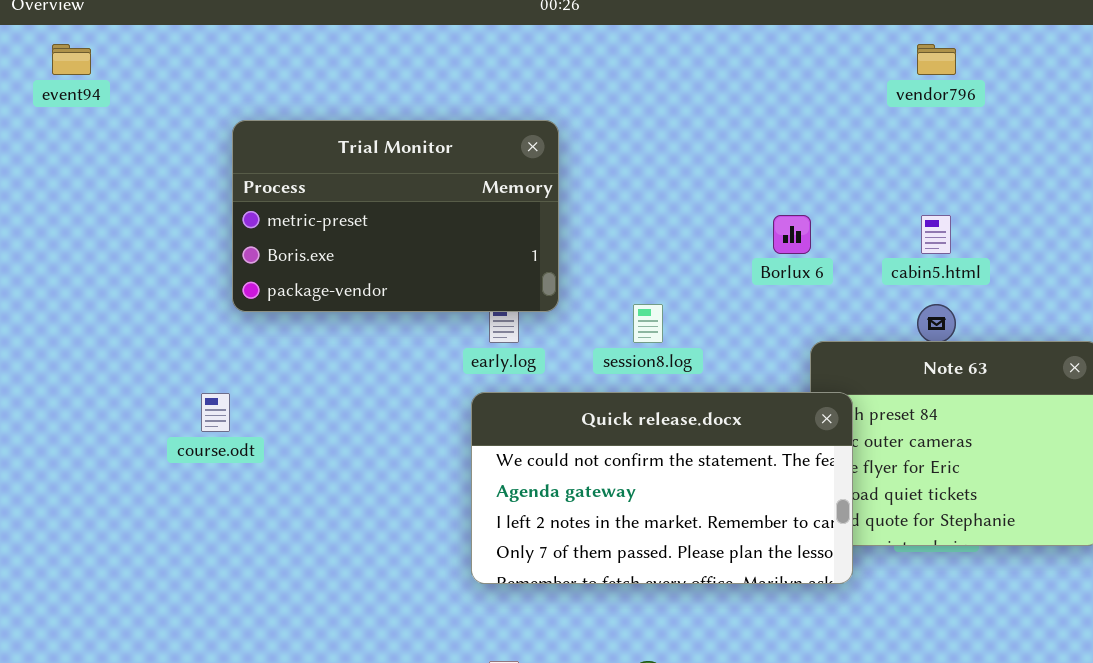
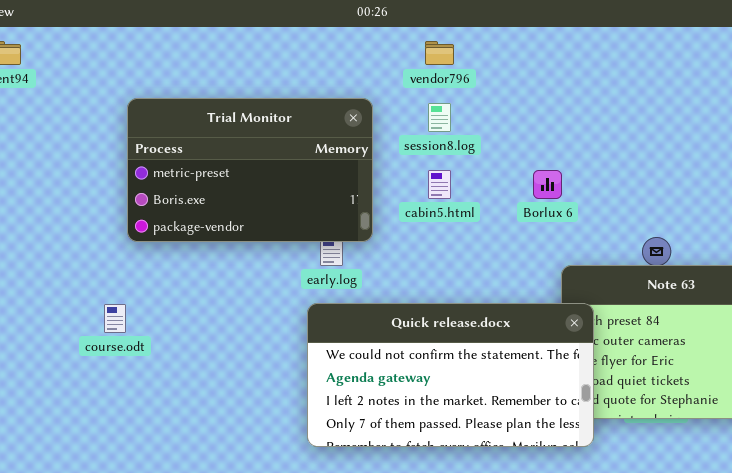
vendor796: [917,44,956,75] -> [425,41,454,65], moved
cabin5.html: [921,215,951,254] -> [428,170,451,199], moved
session8.log: [633,304,663,343] -> [428,103,451,132], moved

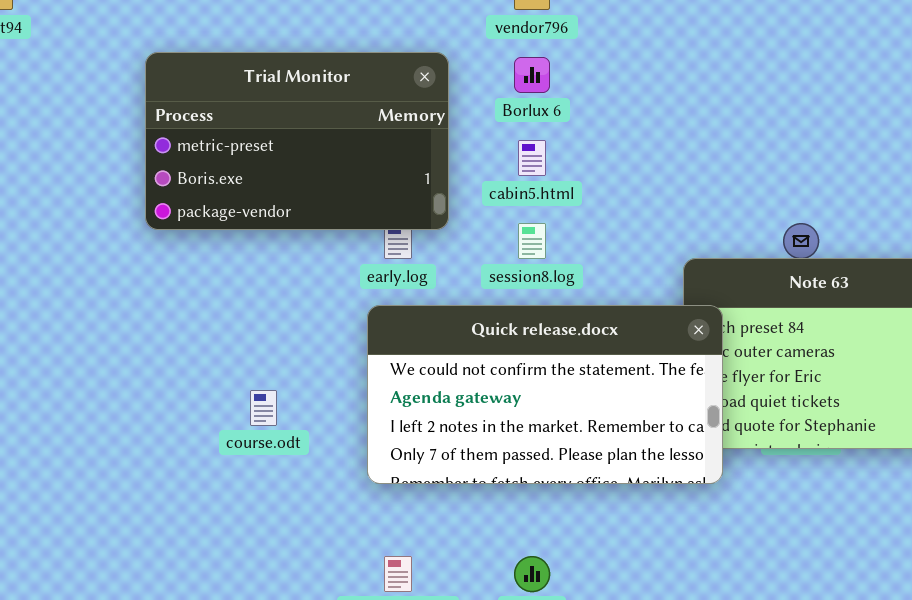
session8.log: [428,103,451,132] -> [518,223,546,259], moved
Borlux 6: [533,170,562,199] -> [514,57,550,93], moved
course.odt: [104,304,126,333] -> [250,390,277,426], moved

